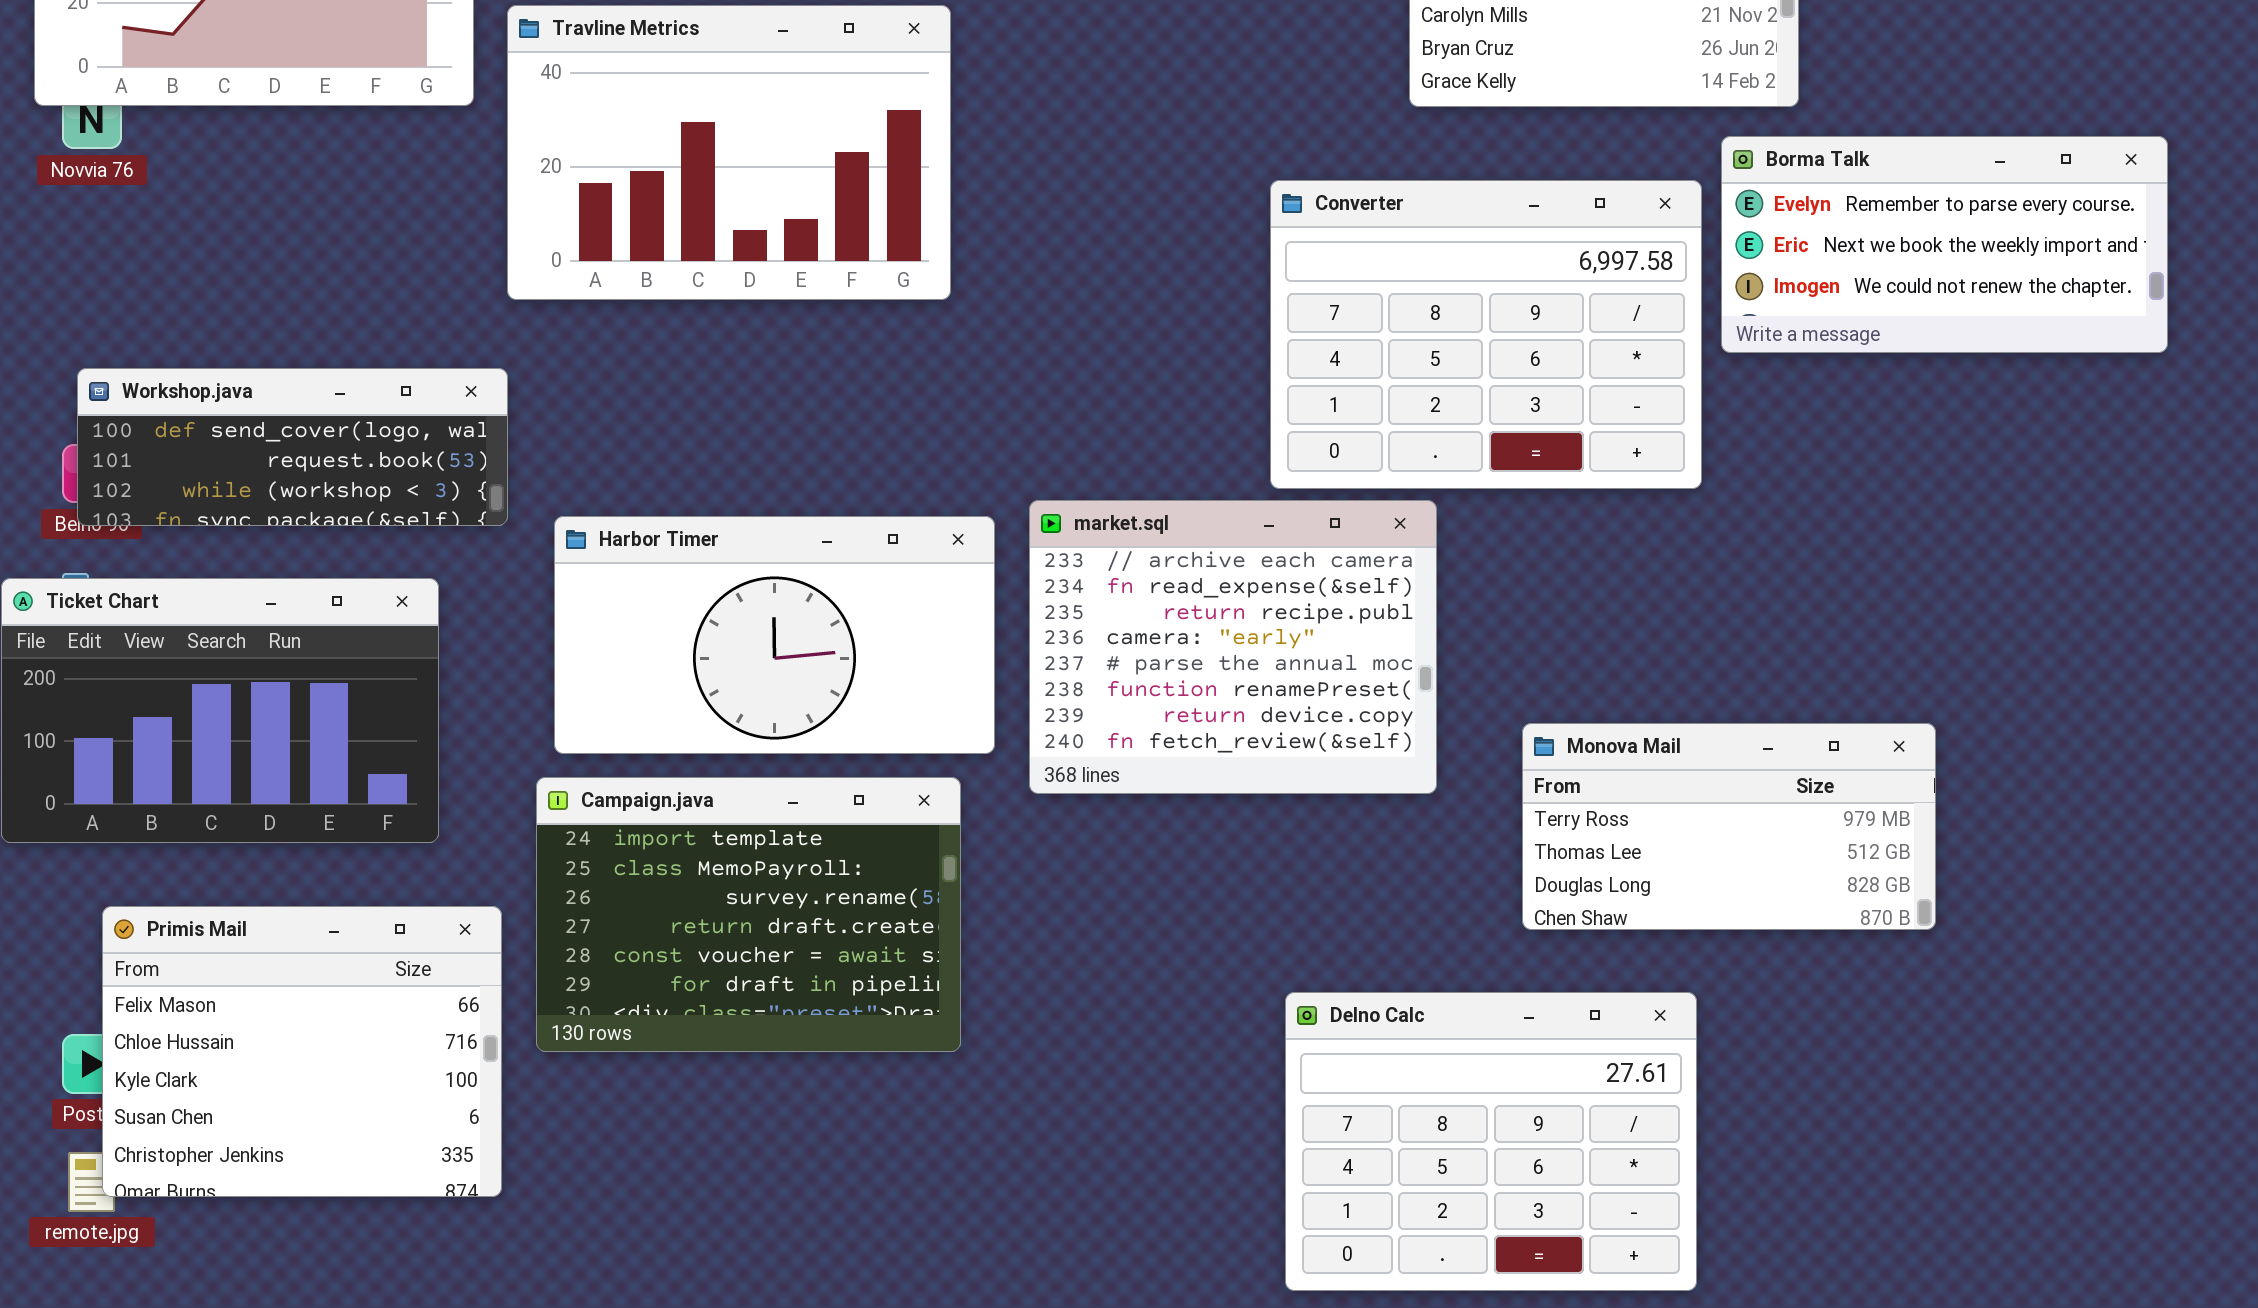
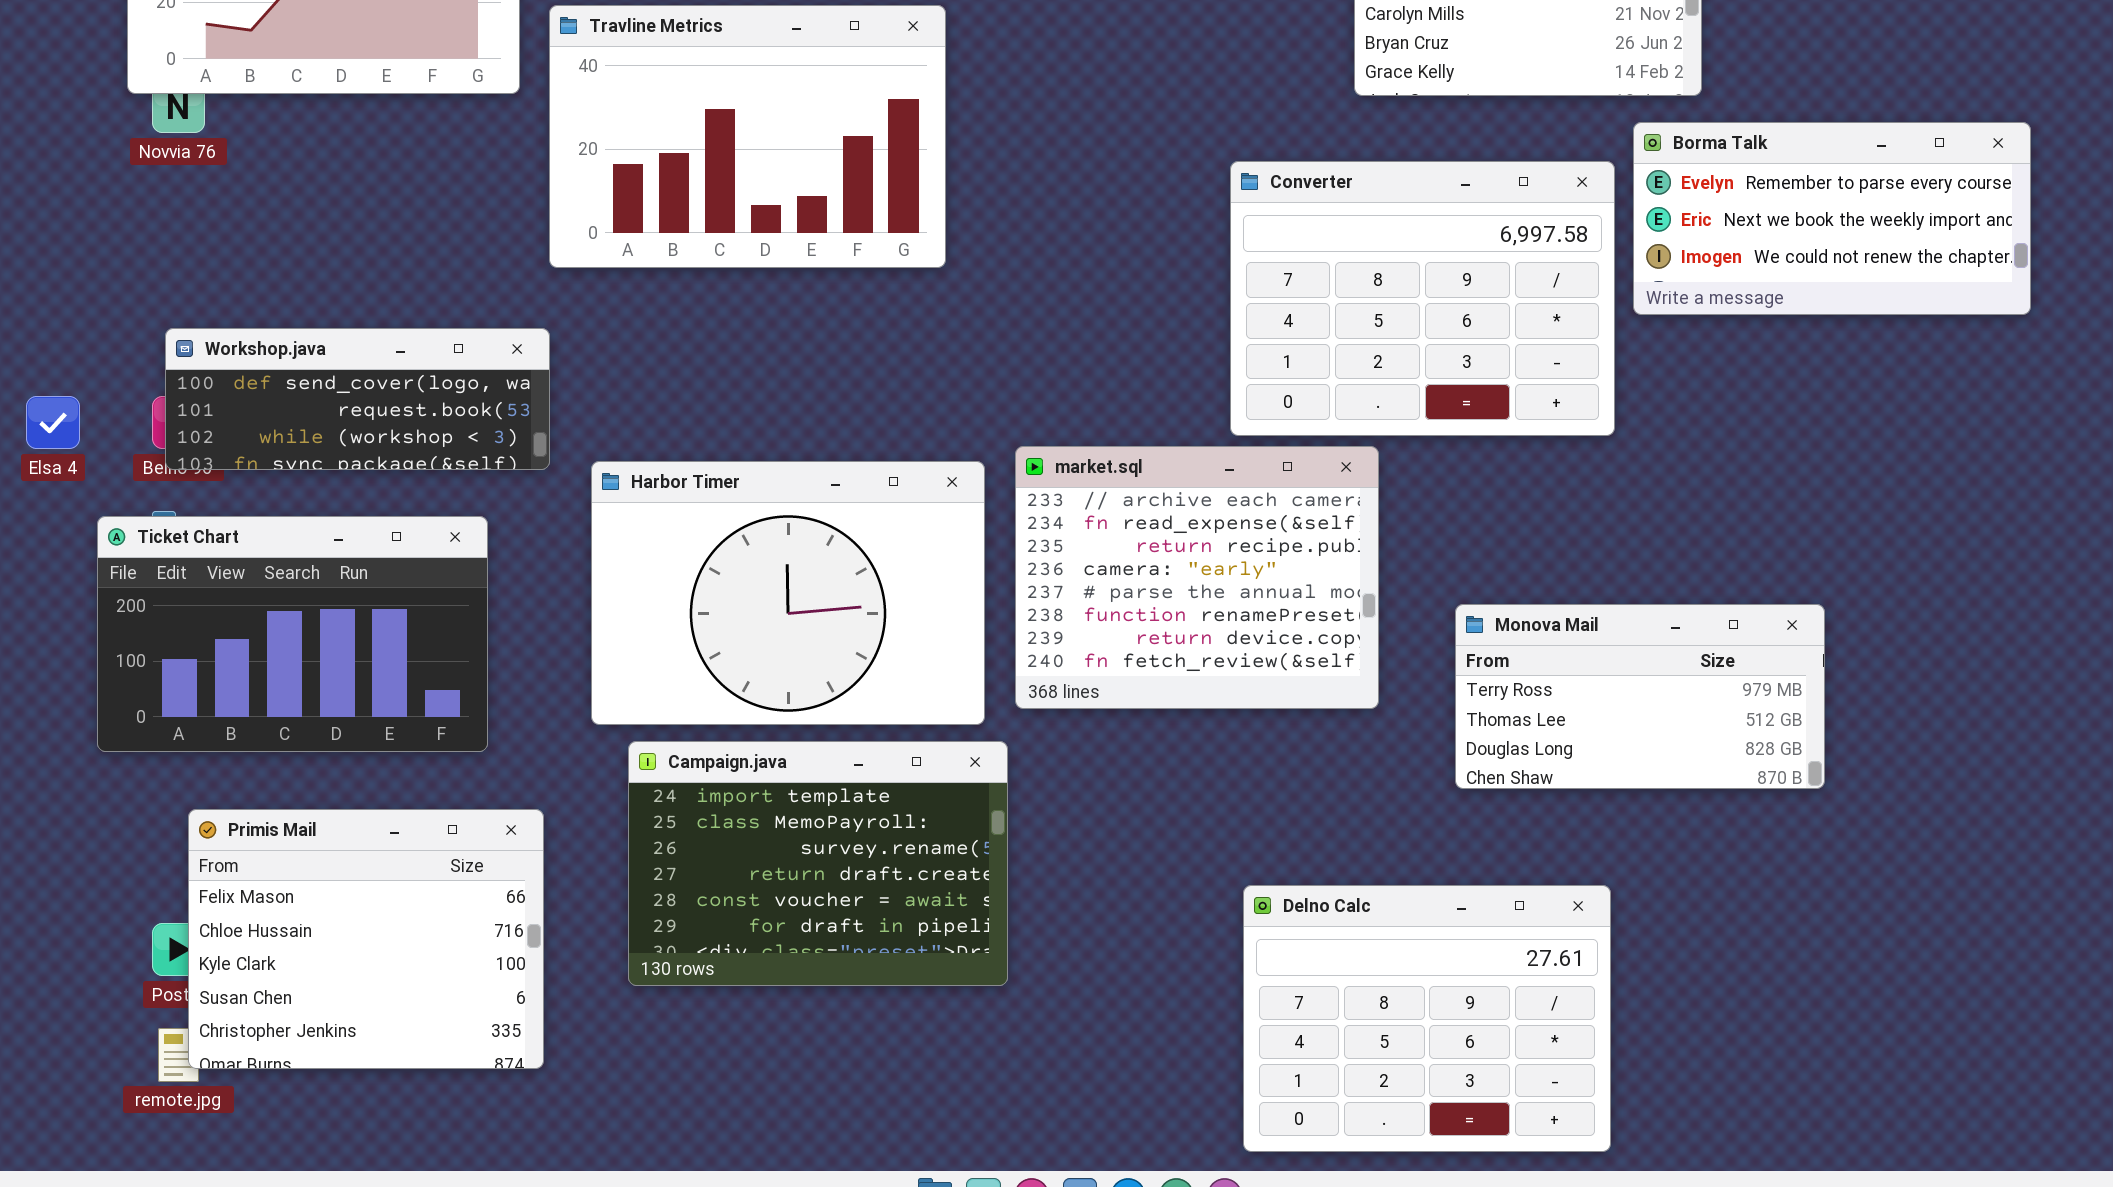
Harbor Timer: [554,516,995,754] -> [591,461,985,725], resized
Monova Mail: [1522,723,1936,930] -> [1455,604,1825,789], moved
Campaign.java: [536,777,961,1052] -> [628,741,1008,986], moved

